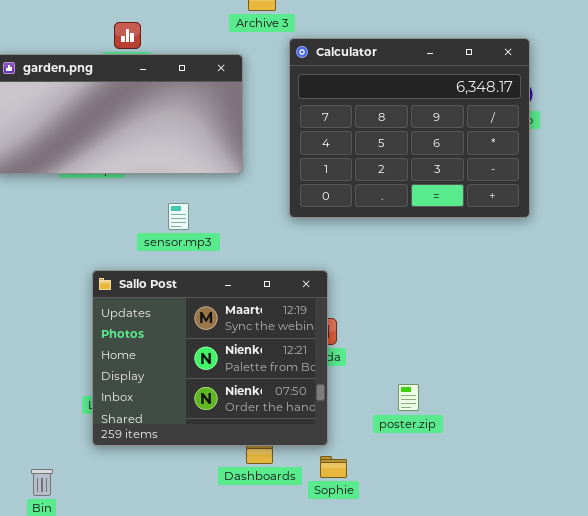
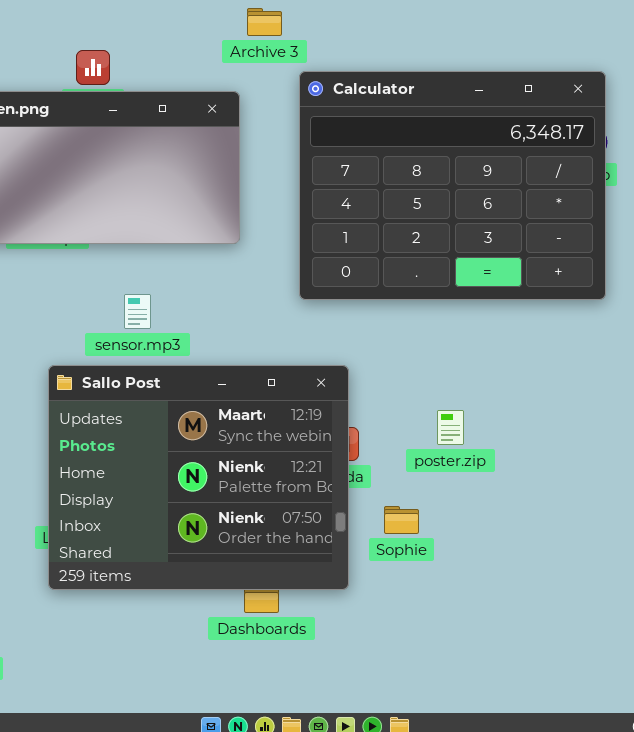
sensor.mp3: [168,203,189,230] -> [124,294,151,329], moved
poster.zip: [398,384,419,411] -> [437,410,464,445], moved
Sophie: [320,456,347,478] -> [384,506,419,534], moved

